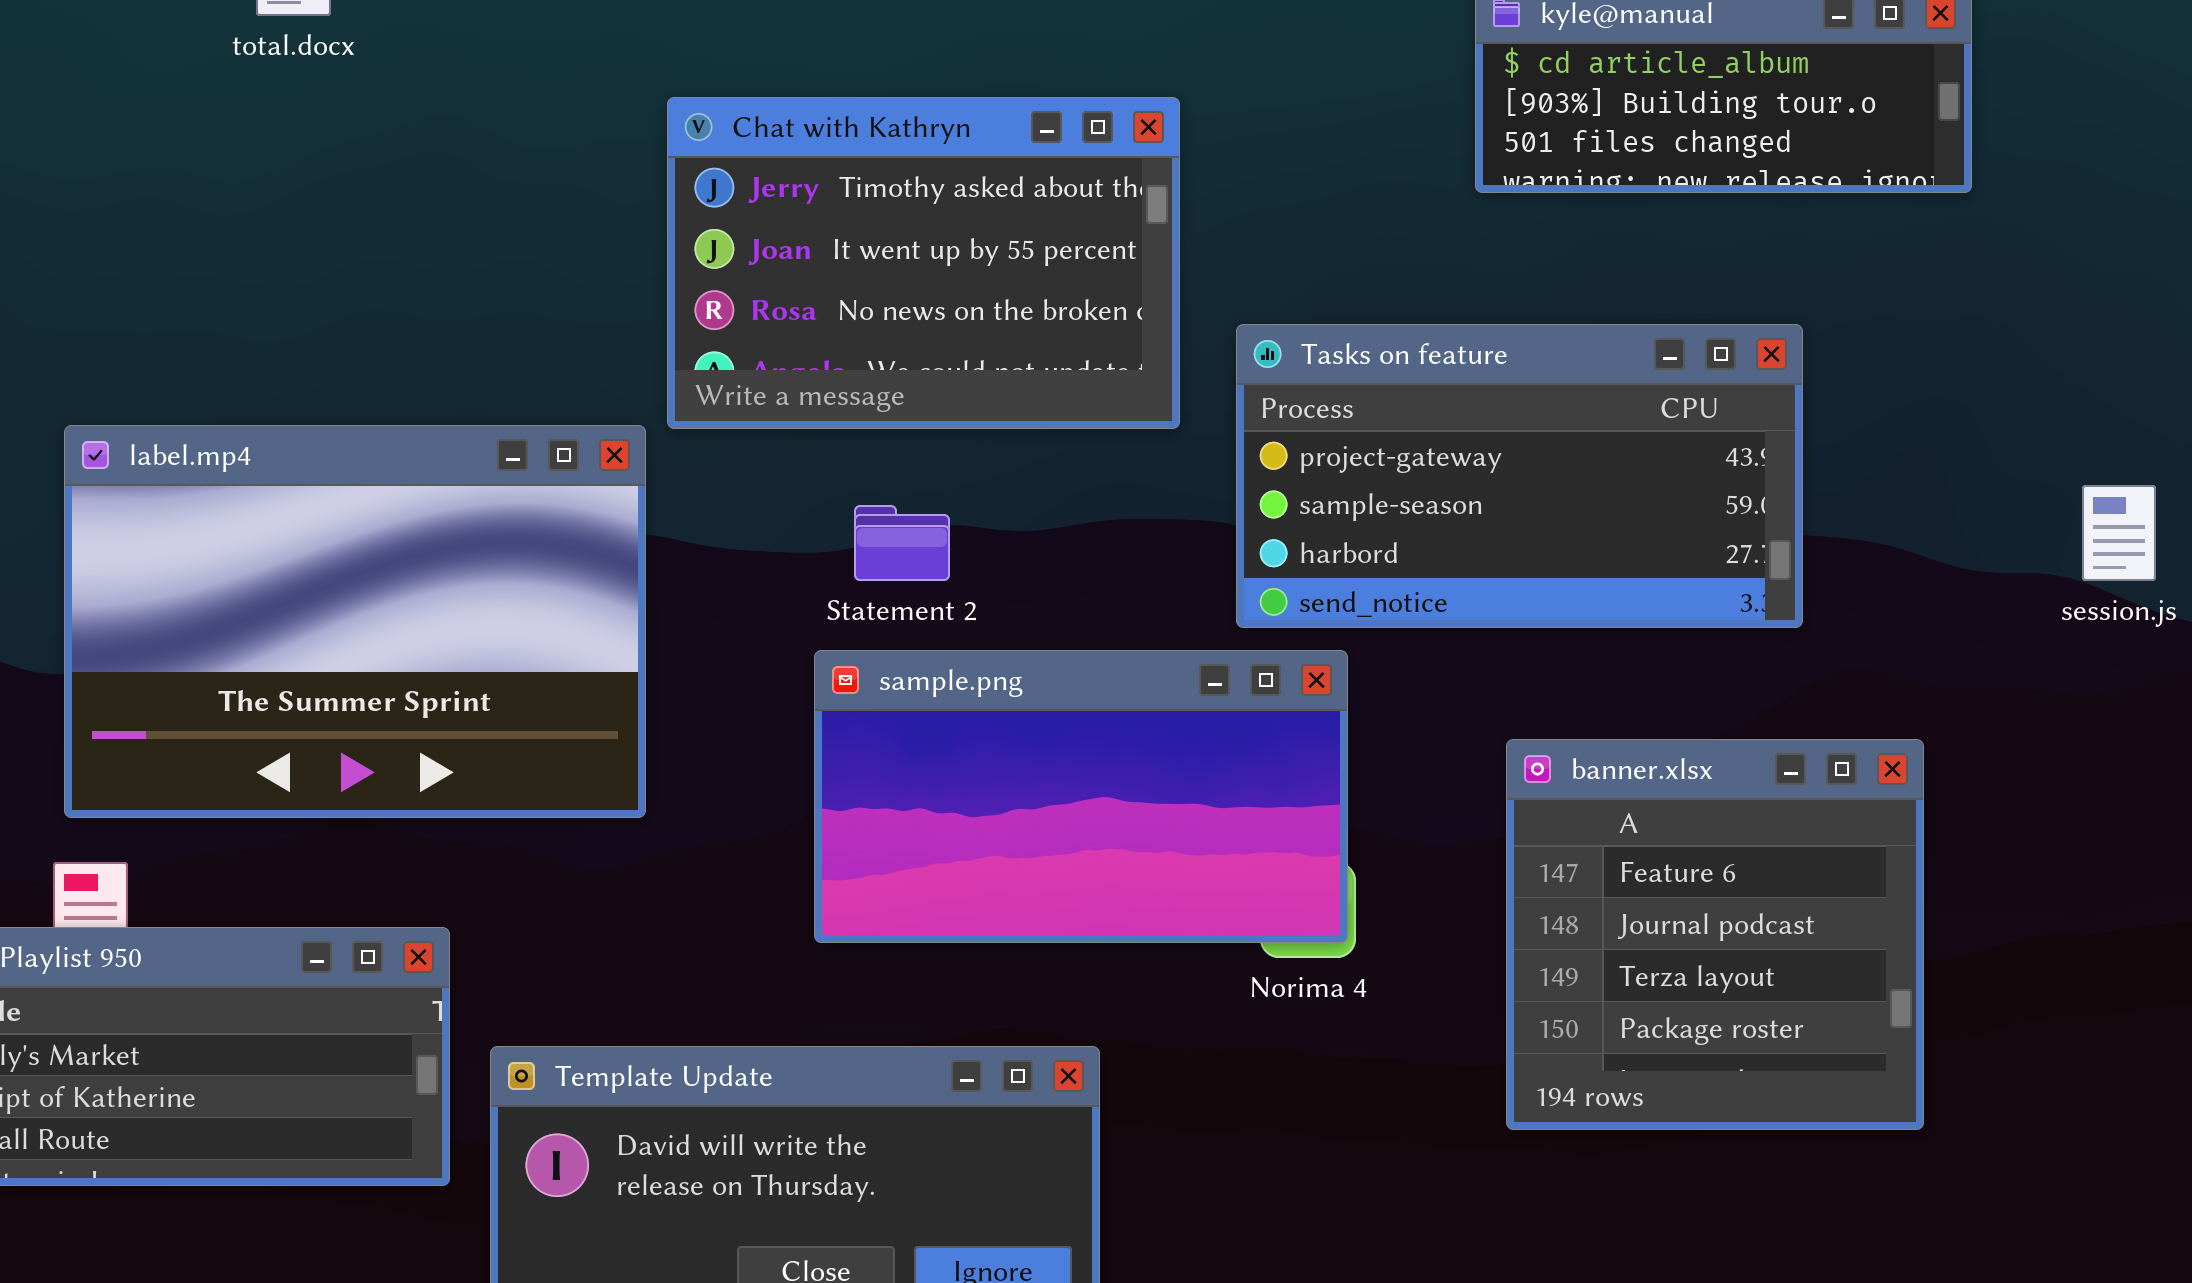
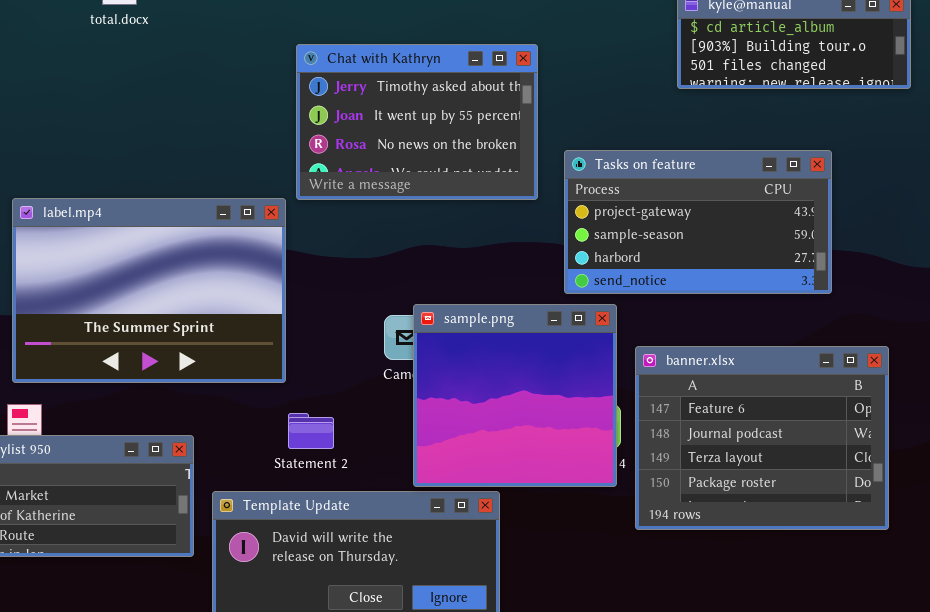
Statement 2: [854,505,950,581] -> [288,413,334,449], moved
sample.png: [814,650,1348,943] -> [413,304,617,487], resized
banner.xlsx: [1506,739,1924,1130] -> [635,346,889,530], resized

